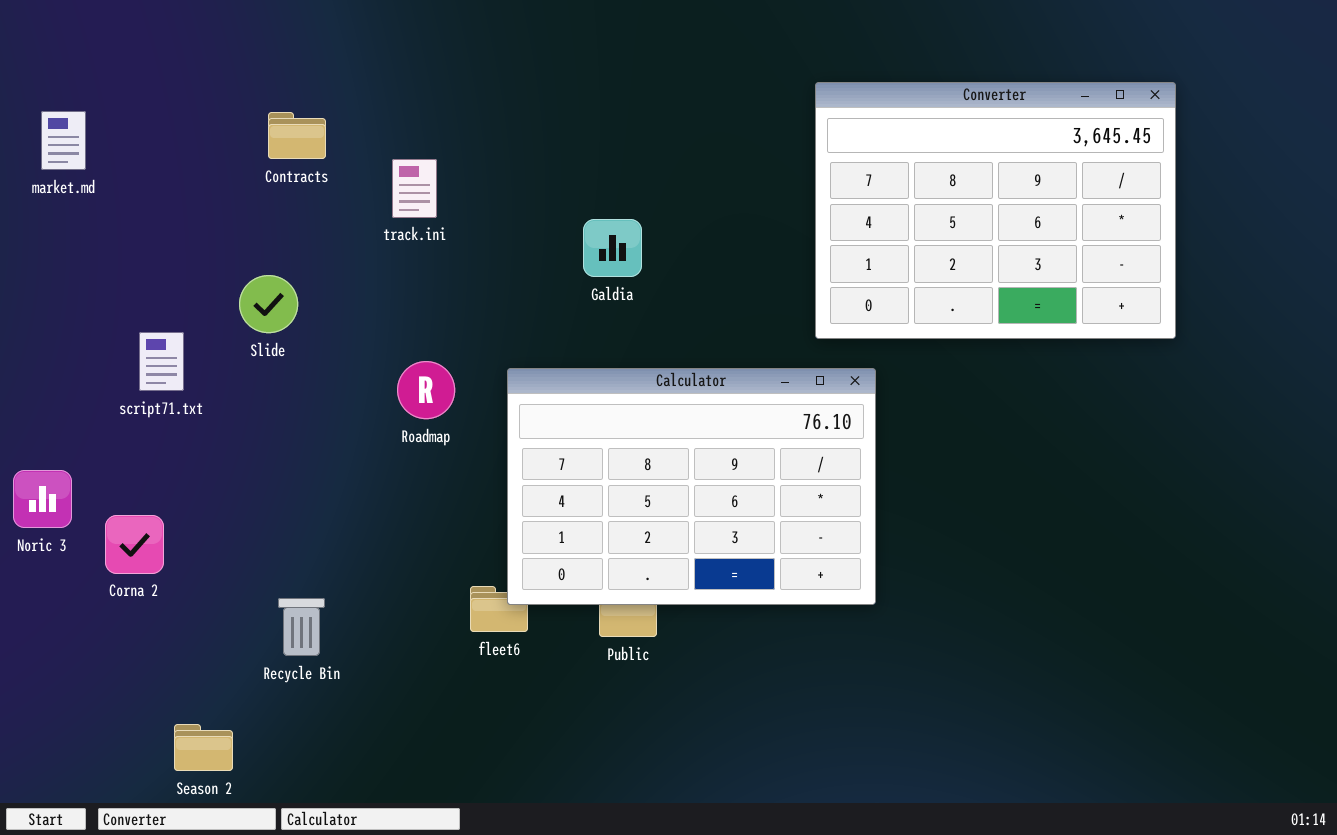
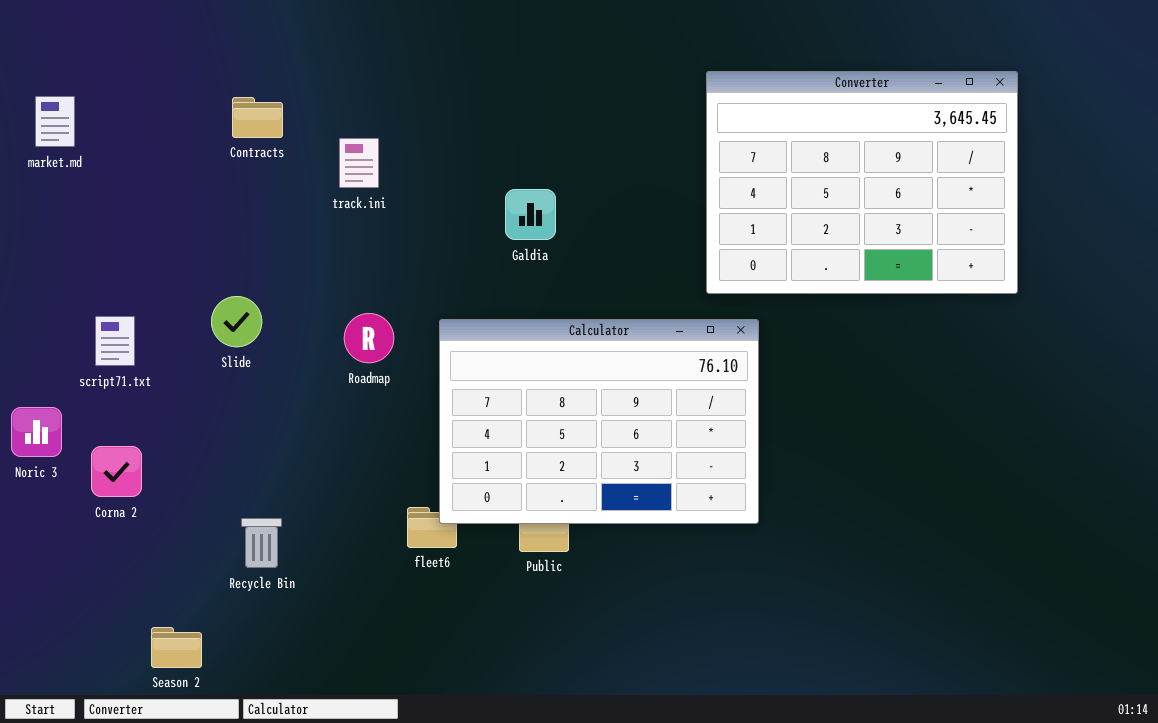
Slide: [239,275,298,333] -> [211,296,262,347], moved
script71.txt: [139,332,184,391] -> [95,316,135,366], moved

